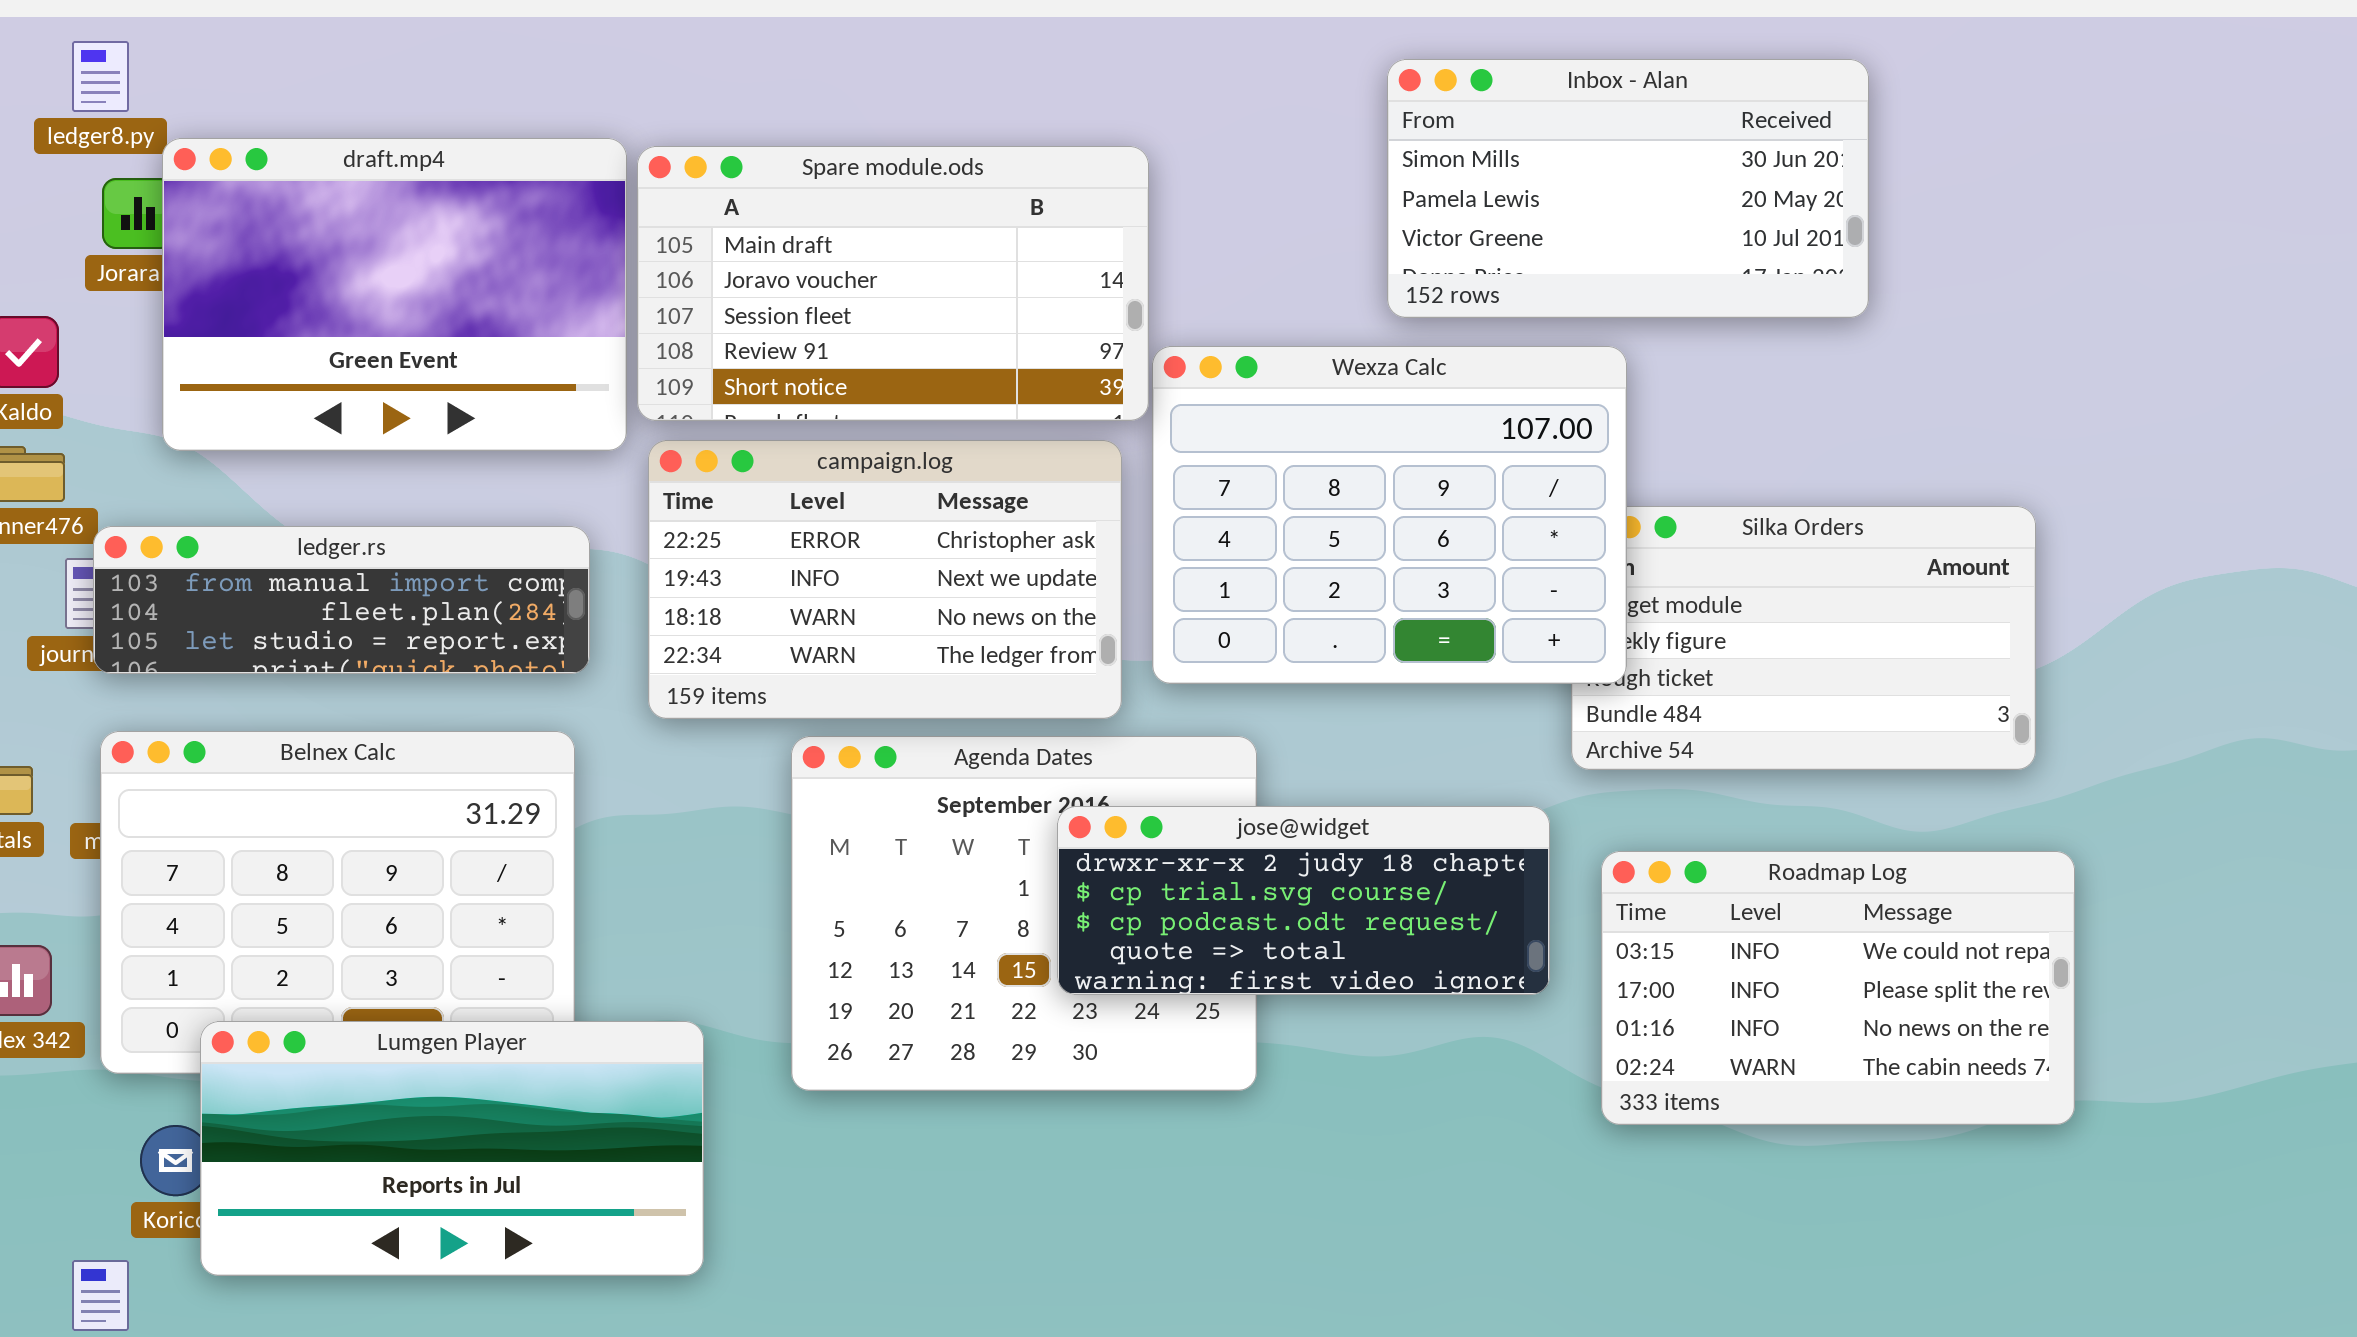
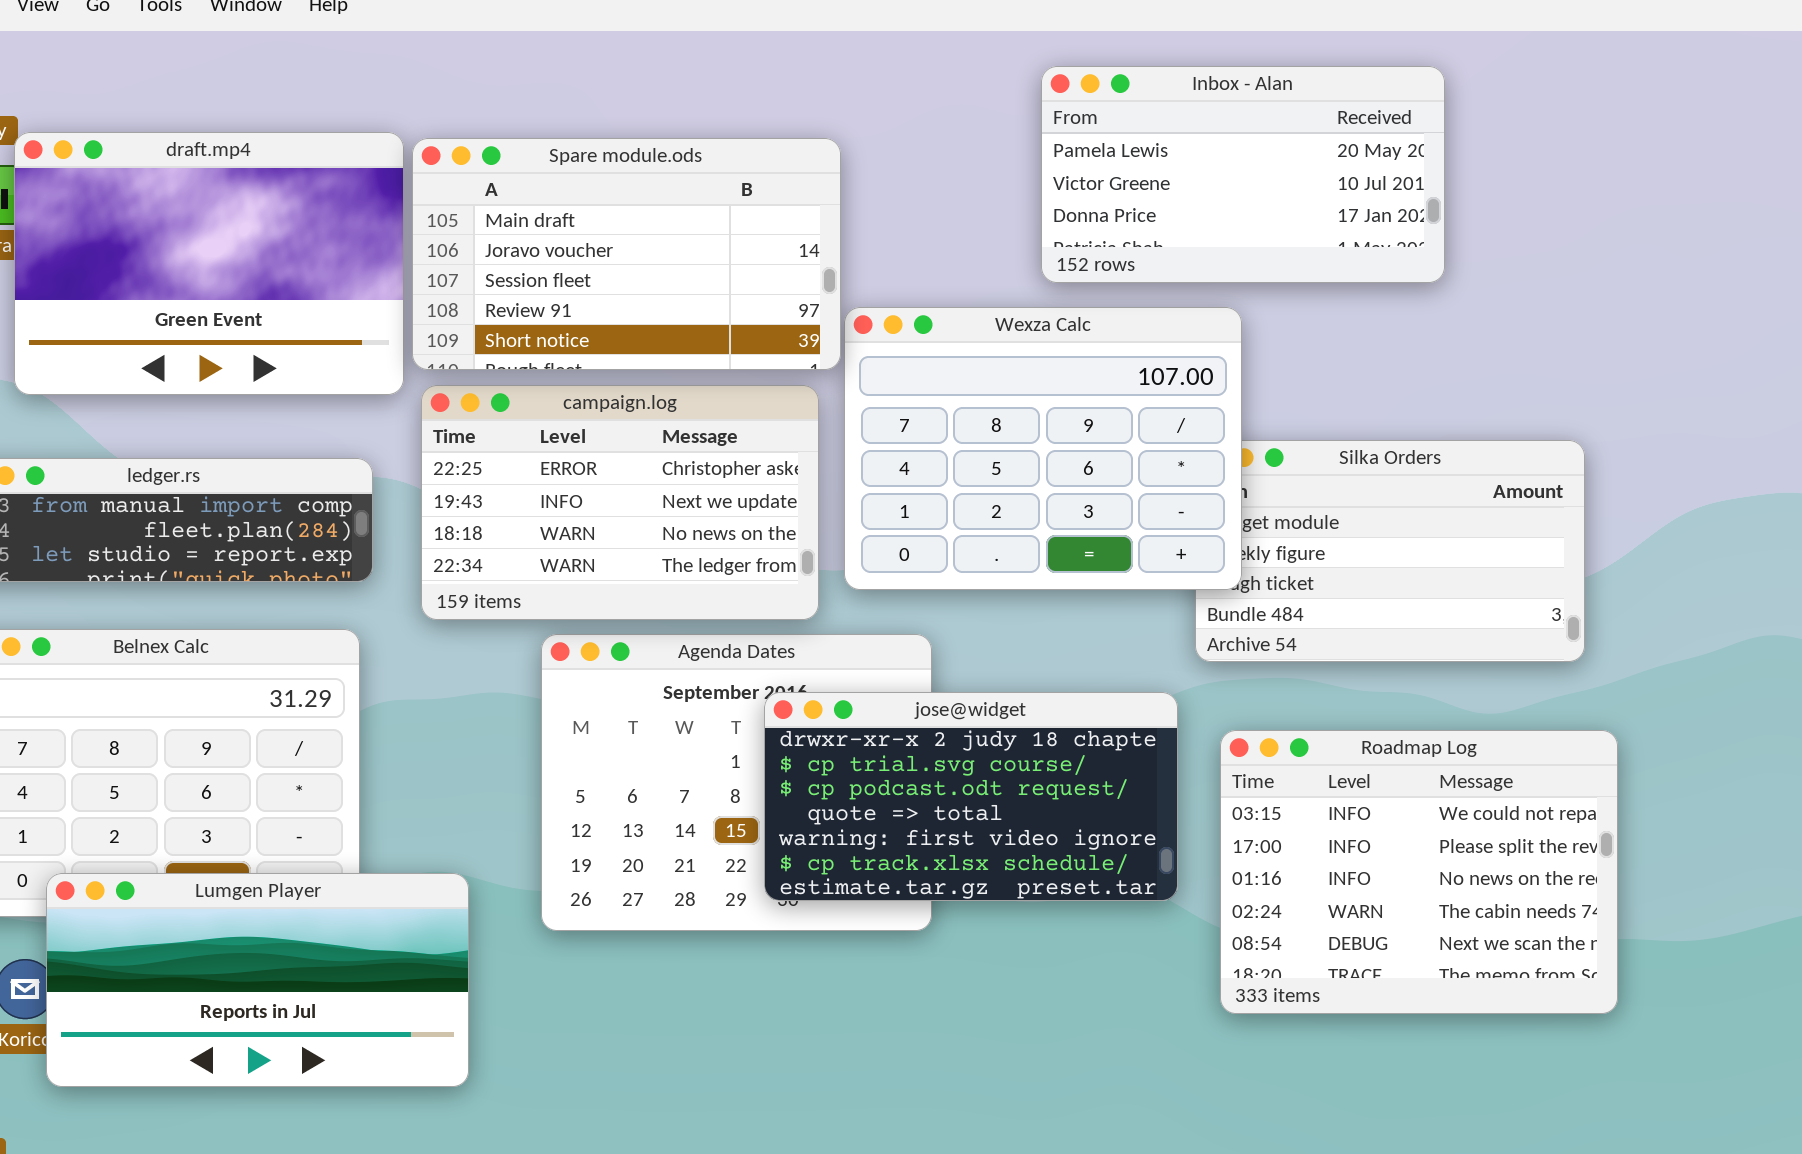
Inbox - Alan: [1387,59,1869,318] -> [1041,66,1445,283], scrolled down 1 row
jose@widget: [1057,806,1550,995] -> [764,692,1178,901], resized
Roadmap Log: [1601,851,2075,1125] -> [1220,730,1618,1014], resized

